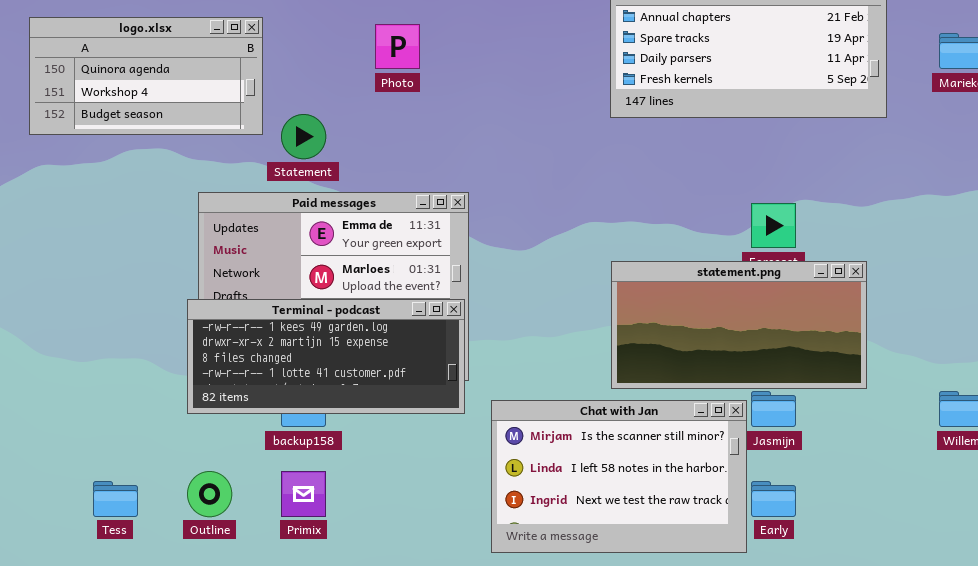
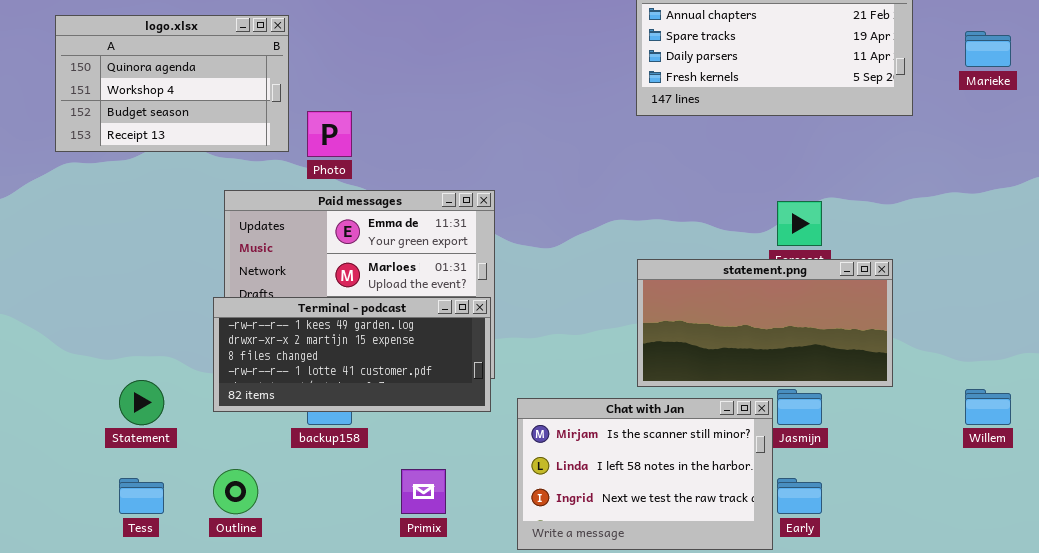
logo.xlsx: [29,17,263,135] -> [55,15,289,152], resized
Photo: [375,24,420,69] -> [307,111,352,157], moved
Statement: [281,114,326,159] -> [119,380,164,425], moved
Primix: [281,471,326,517] -> [401,469,446,514], moved

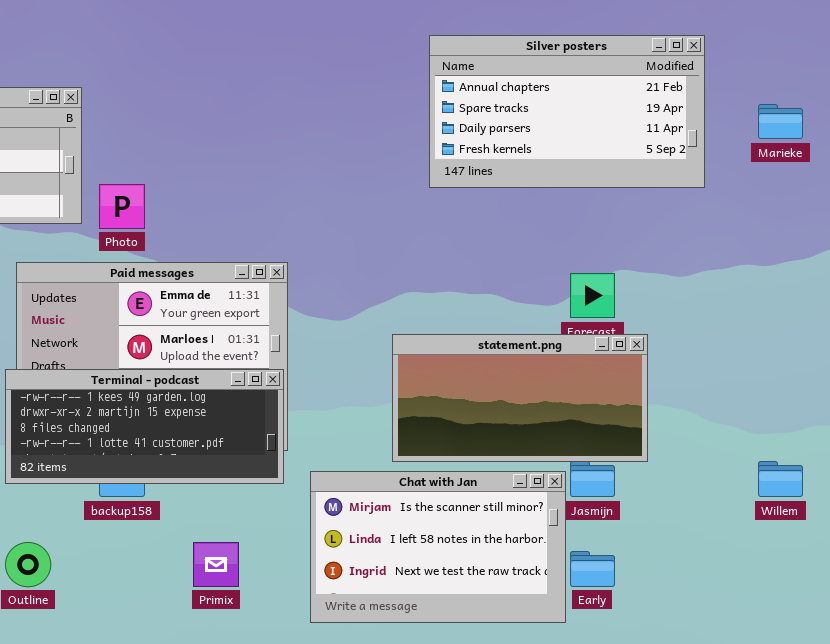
statement.png: [637,259,893,387] -> [392,334,648,462], moved

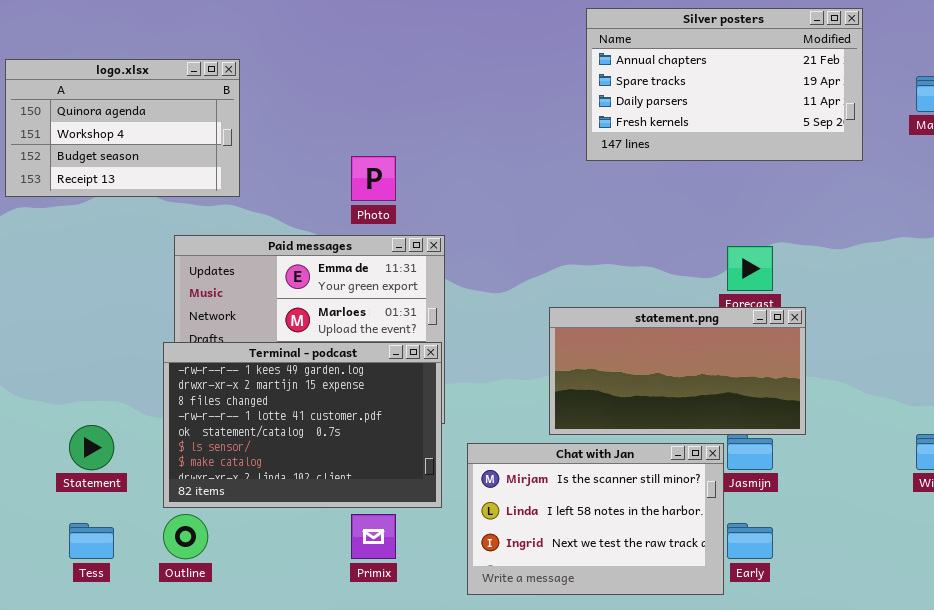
Photo: [99,184,145,229] -> [351,156,396,201], moved
Terminal - podcast: [5,369,284,484] -> [163,342,442,508], resized

